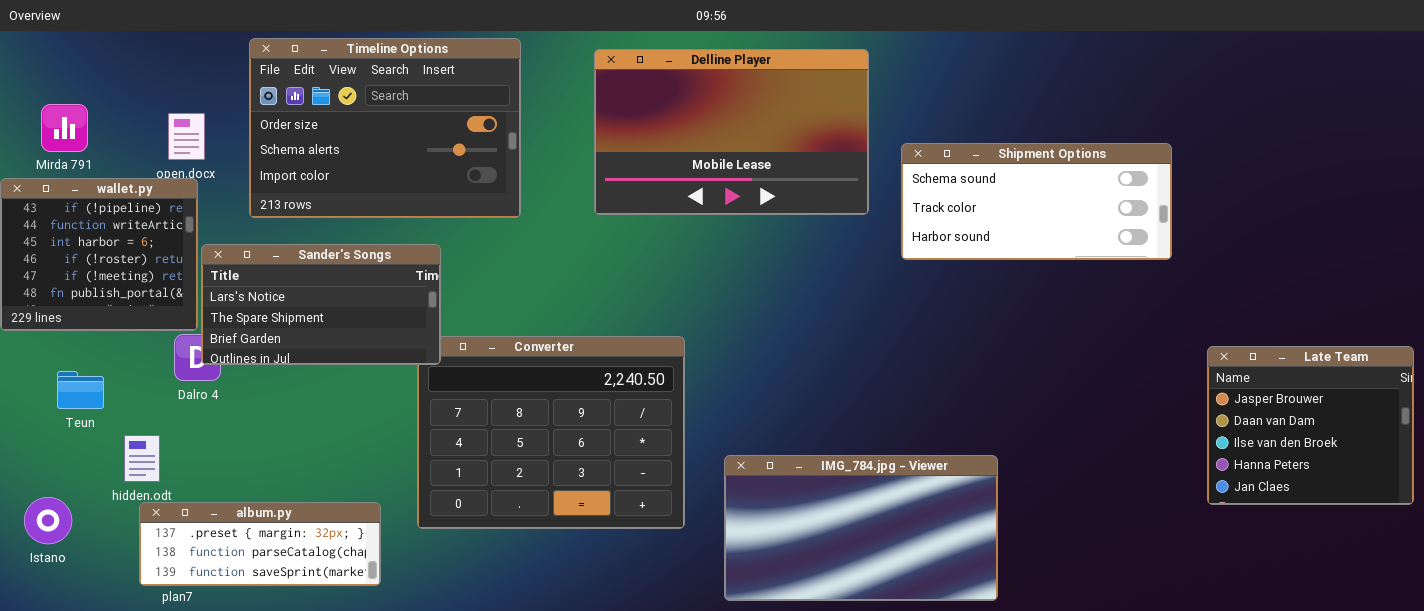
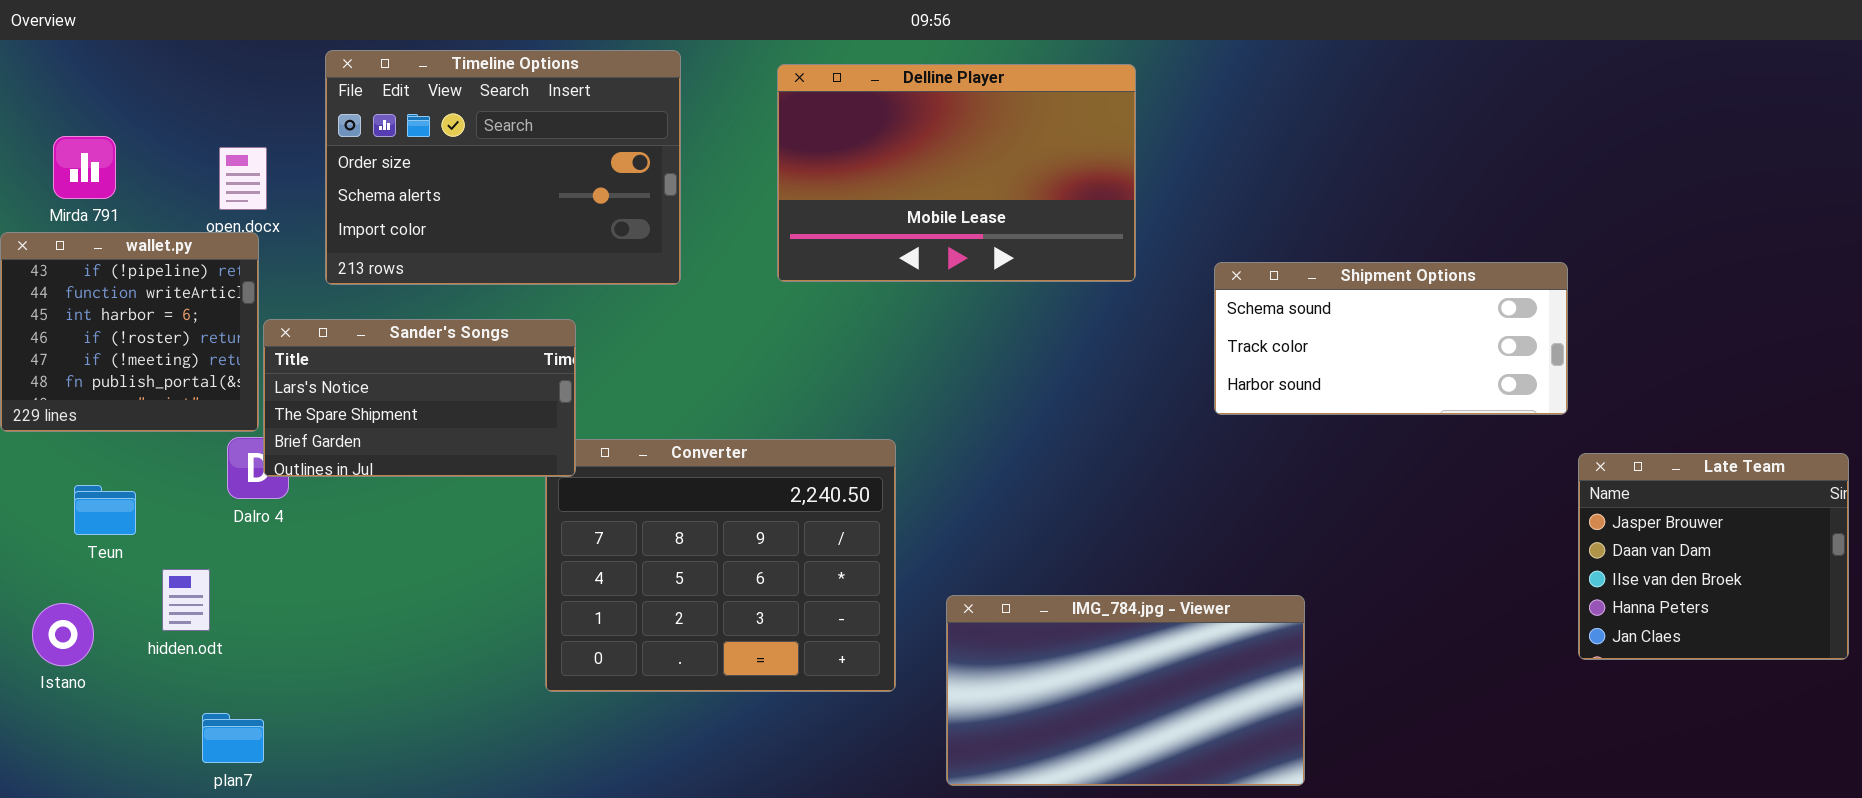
Shipment Options: [901,143,1172,260] -> [1214,262,1568,415], moved
Istano: [24,497,72,544] -> [32,603,94,666], moved
album.py: [139,502,381,586] -> none, closed

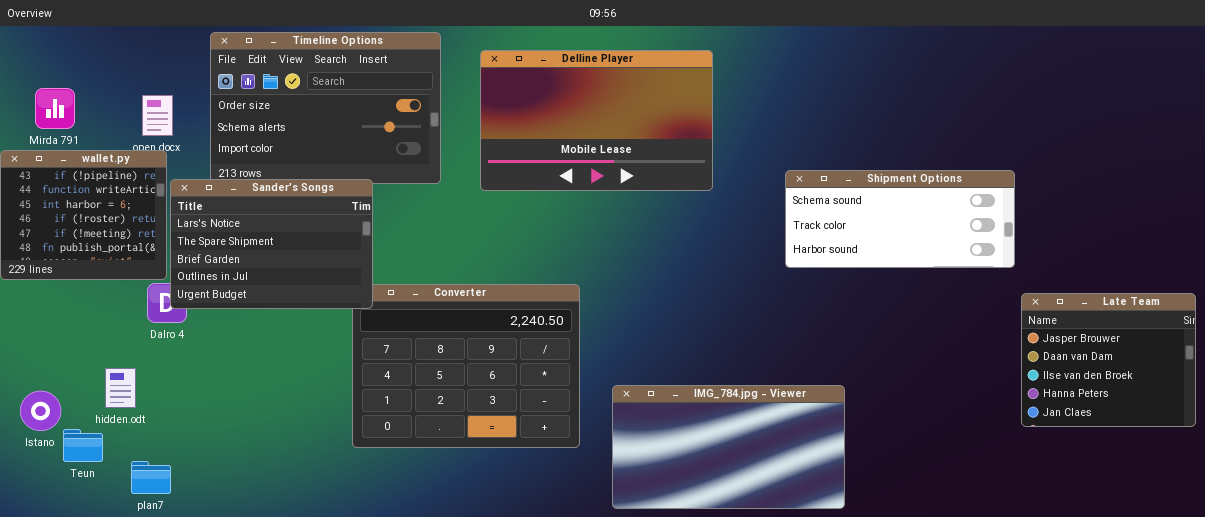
Delline Player: [777,64,1136,282] -> [480,50,713,191], moved
Sander's Songs: [263,319,576,477] -> [170,179,373,309], resized
Teun: [74,485,136,535] -> [63,429,103,462], moved

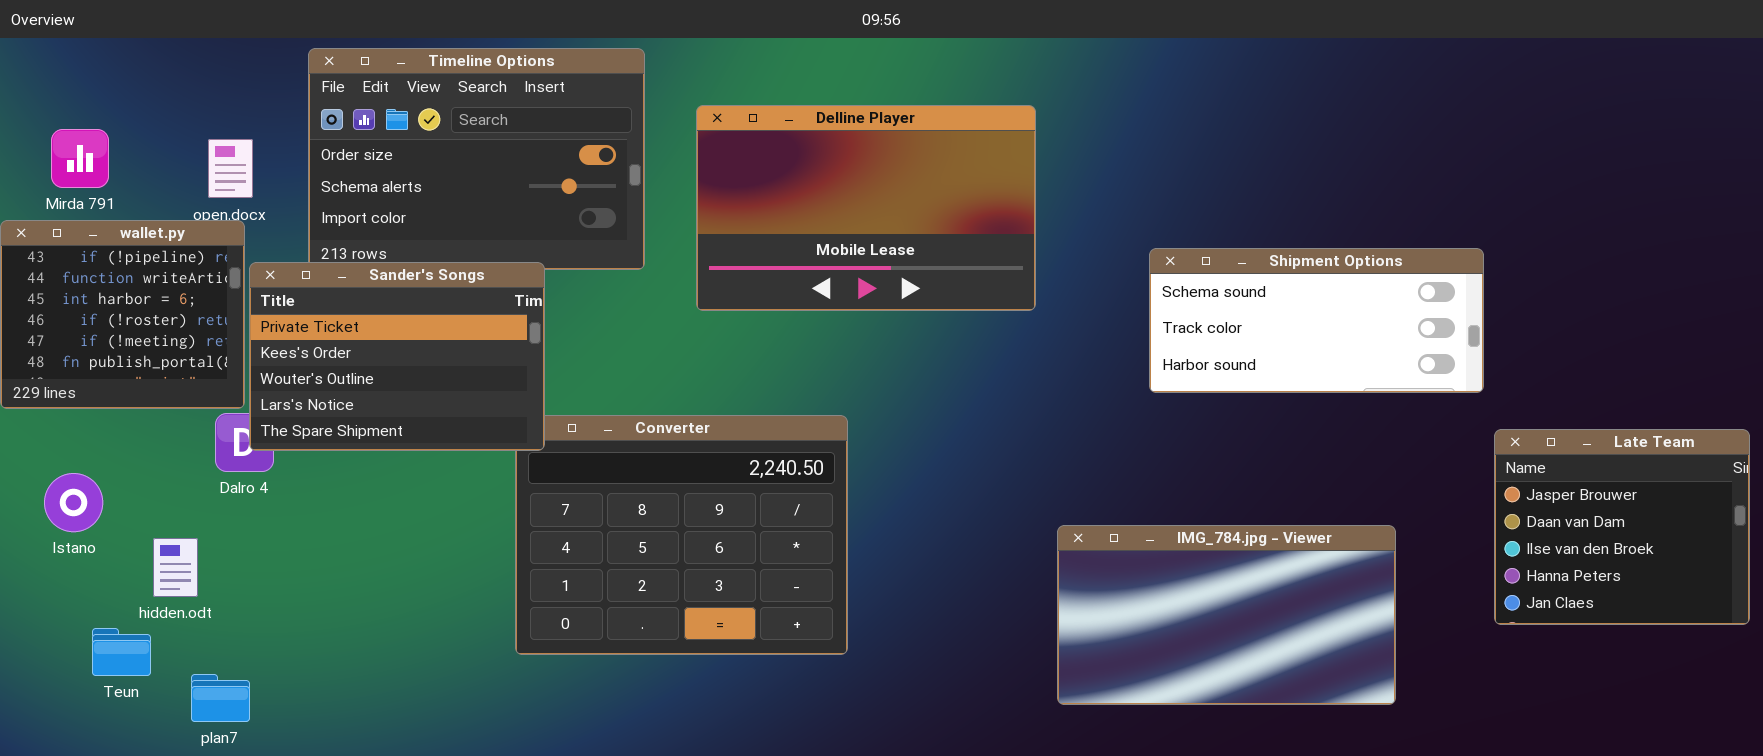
Delline Player: [480,50,713,191] -> [696,105,1036,311], moved
Sander's Songs: [170,179,373,309] -> [249,262,545,451], scrolled up 3 rows
IMG_784.jpg - Viewer: [612,385,845,509] -> [1057,525,1396,705], moved
Istano: [20,391,61,431] -> [44,473,103,532], moved

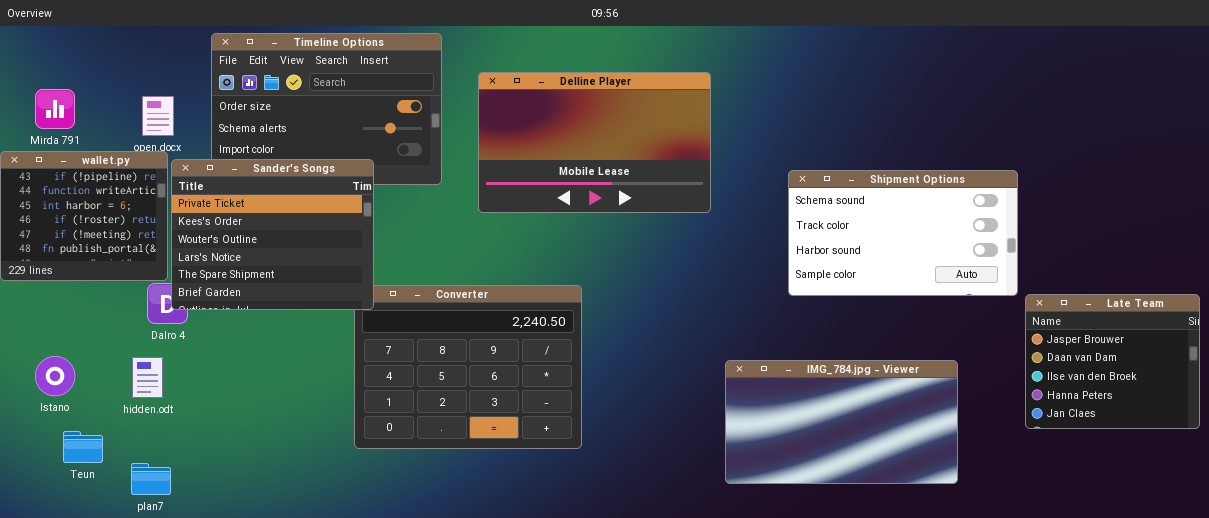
Shipment Options: [1149,248,1484,393] -> [788,170,1018,296], resized
Sander's Songs: [249,262,545,451] -> [171,159,374,310], resized
Istano: [44,473,103,532] -> [35,356,75,396], moved
hidden.odt: [153,538,198,597] -> [132,357,163,398], moved

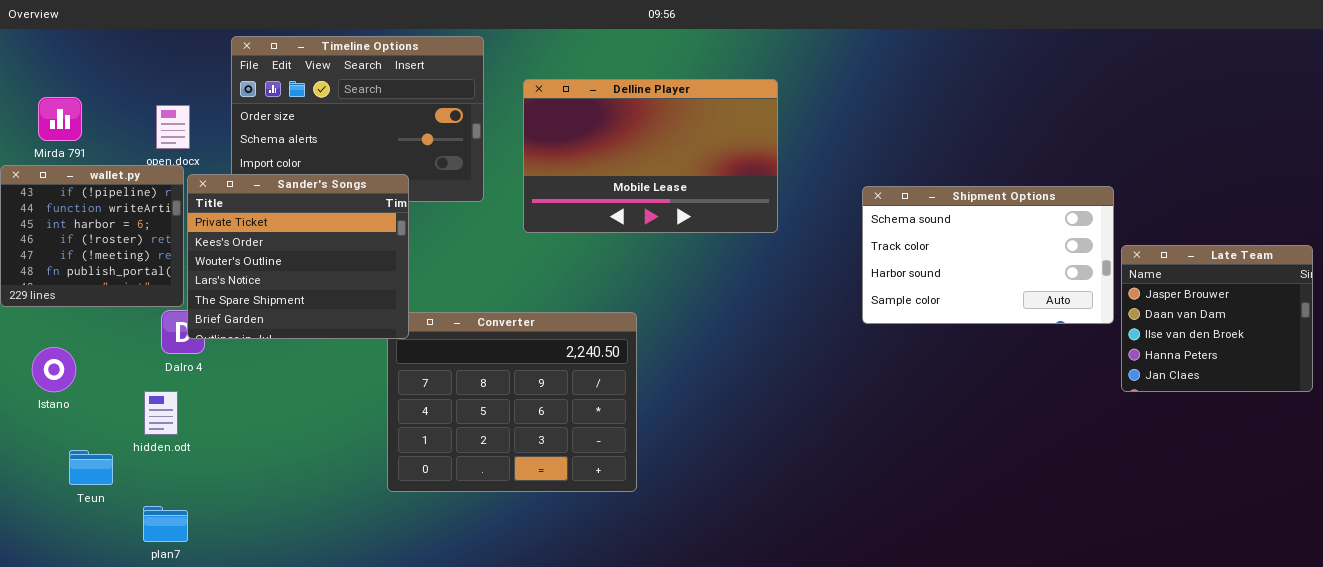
Late Team: [1025,294,1200,429] -> [1121,245,1313,392], moved
Istano: [35,356,75,396] -> [32,347,76,392], moved
IMG_784.jpg - Viewer: [725,360,958,484] -> none, closed
Teun: [63,431,103,463] -> [69,450,113,485], moved

